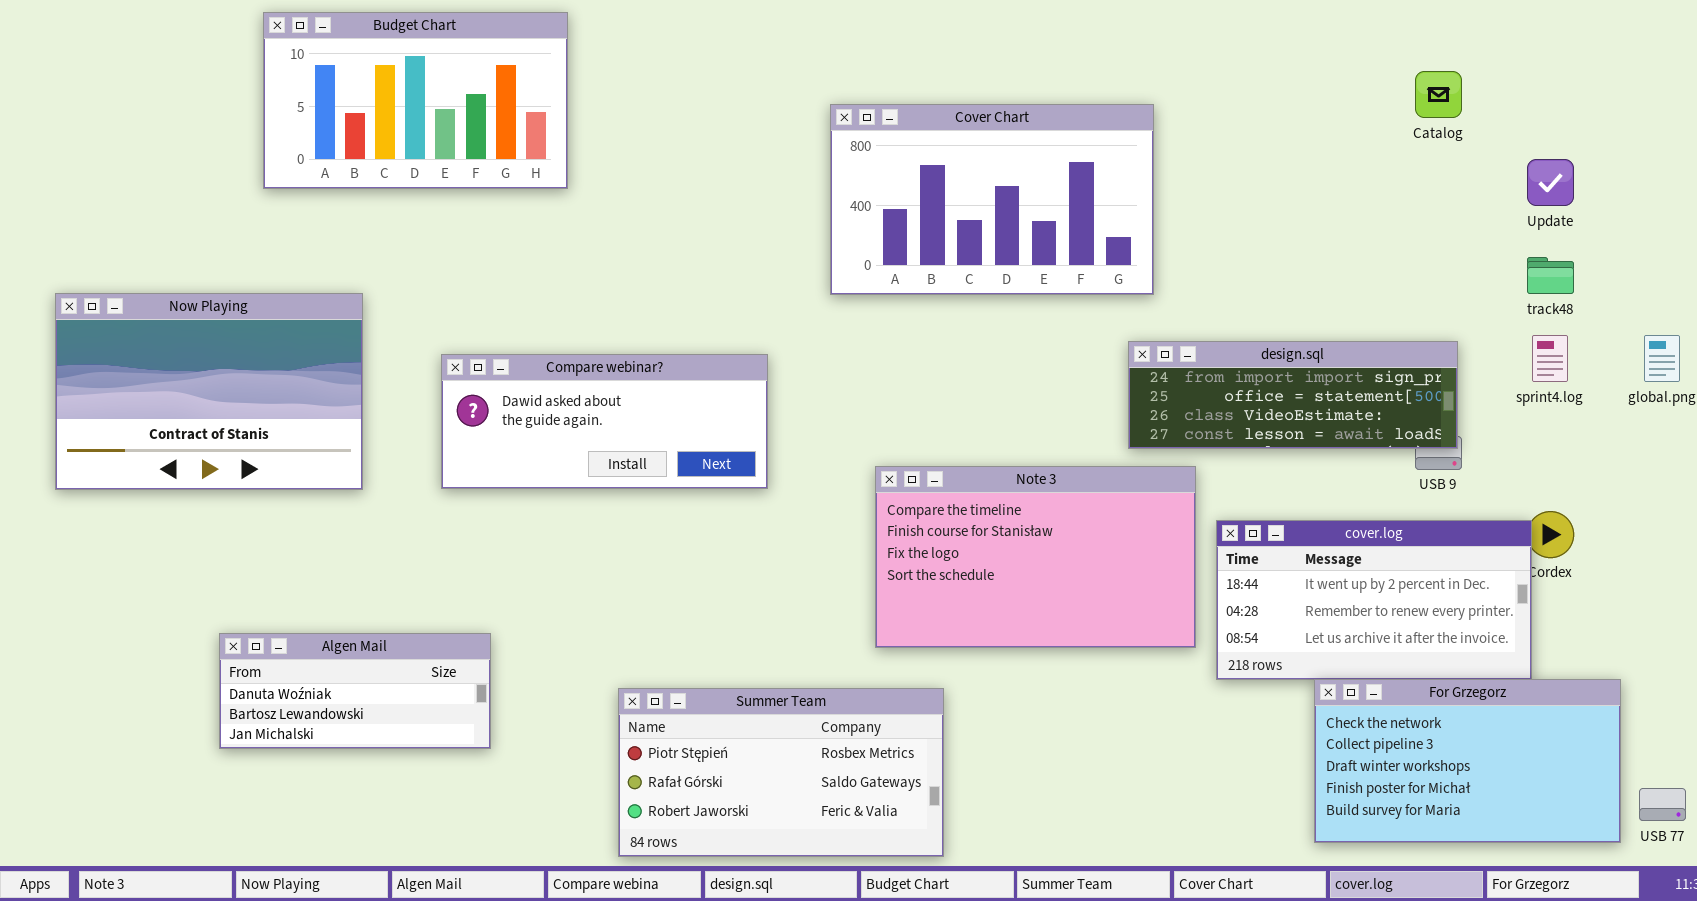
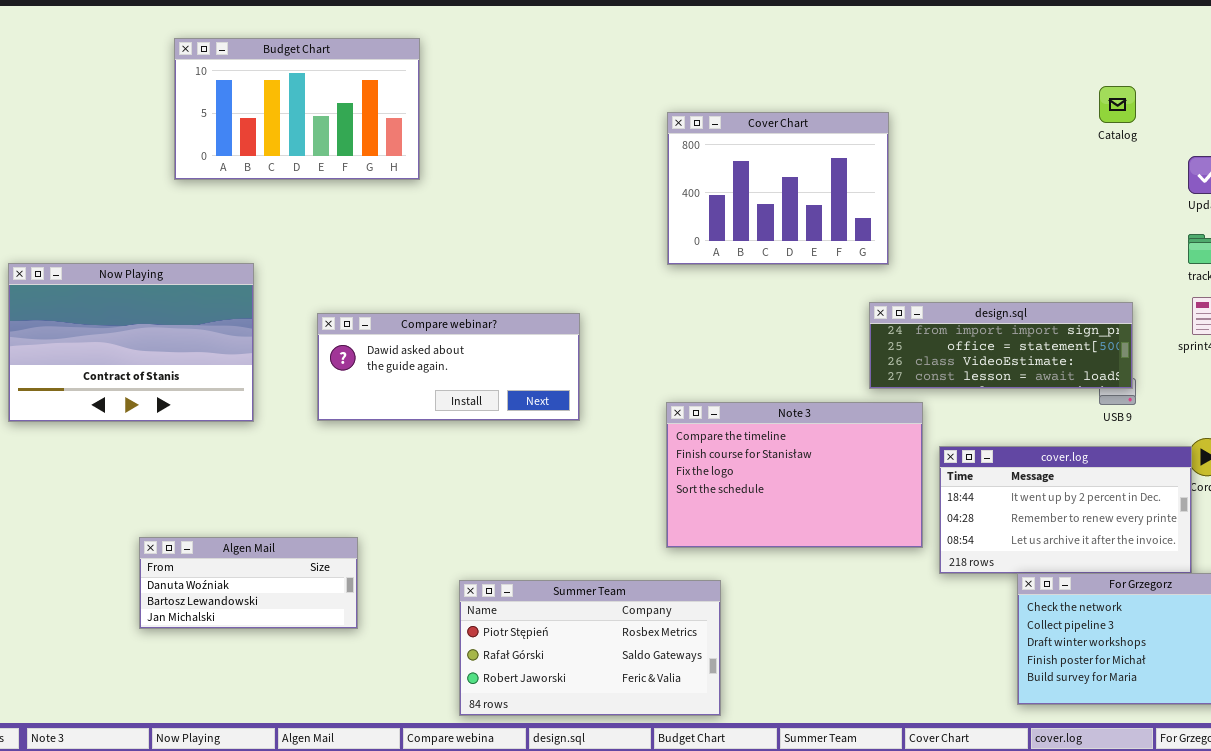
Cover Chart: [830,104,1154,295] -> [667,112,889,265], resized

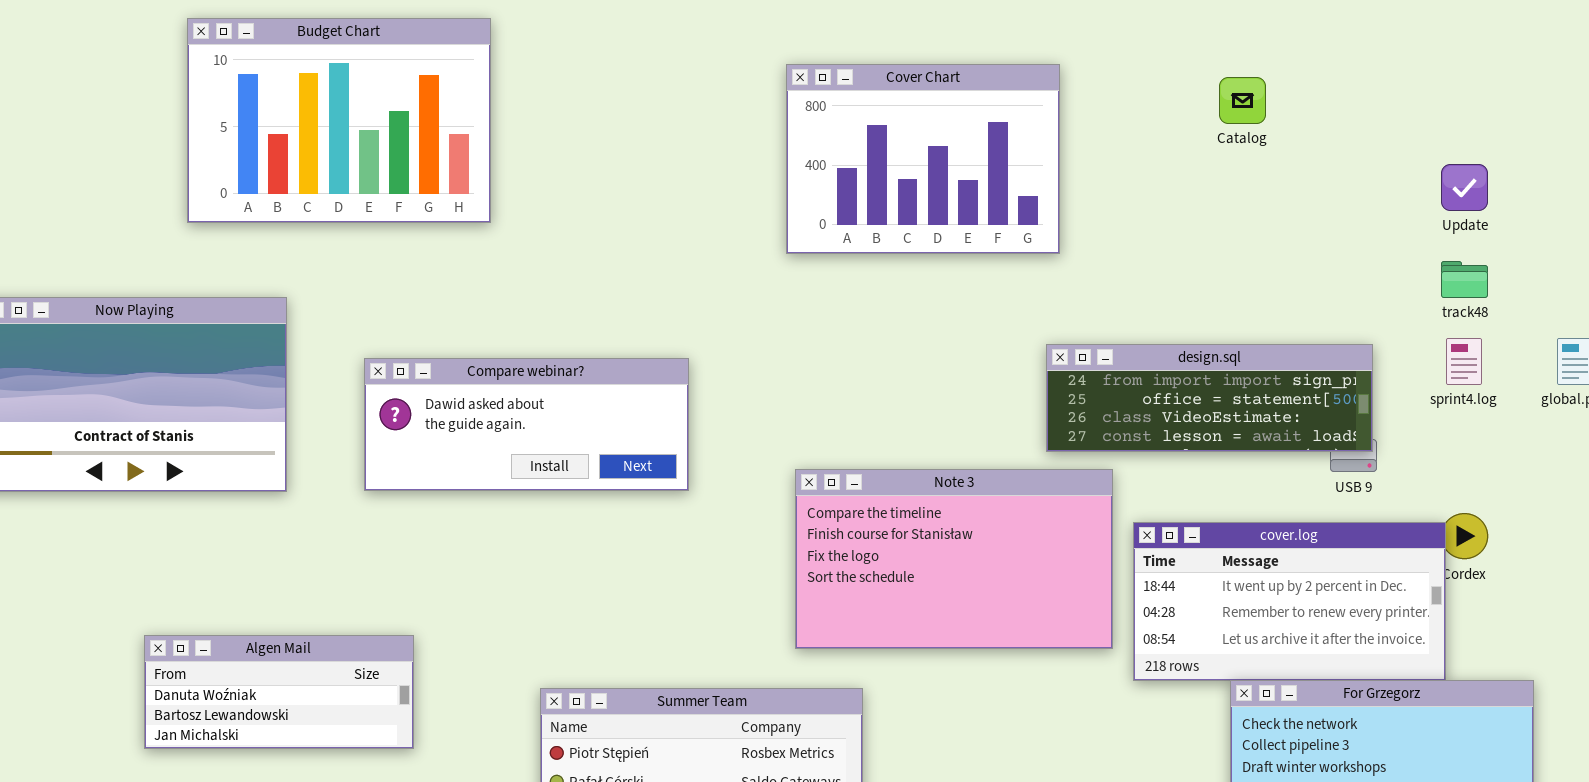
Budget Chart: [174,38,420,180] -> [187,18,491,223], resized
Catalog: [1099,86,1136,123] -> [1219,77,1266,124], moved
Cover Chart: [667,112,889,265] -> [786,64,1060,254], moved

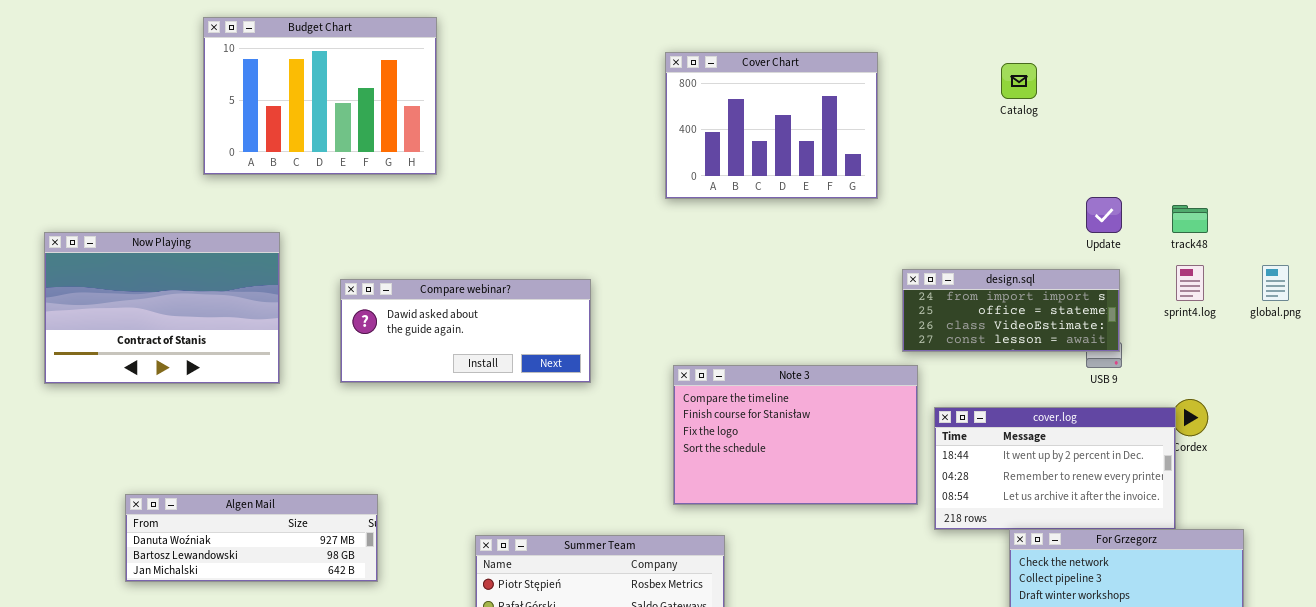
Update: [1441,164,1488,211] -> [1086,197,1122,233], moved
design.sql: [1046,344,1373,452] -> [902,269,1120,352], resized
Algen Mail: [144,635,414,749] -> [125,494,378,582], resized

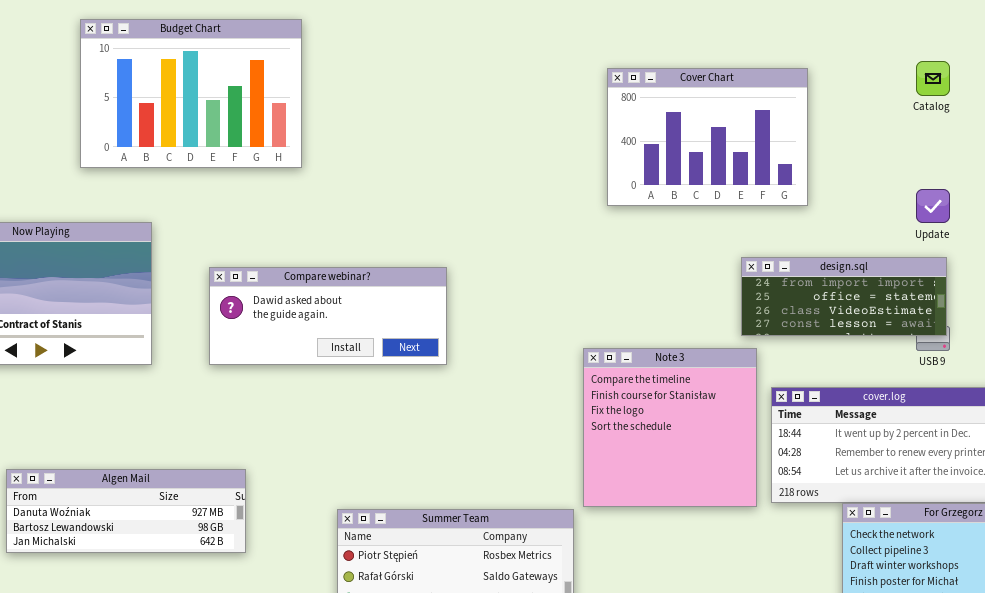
Cover Chart: [665,52,878,199] -> [607,68,808,206], moved
Catalog: [1001,63,1037,99] -> [916,61,950,96], moved
Note 3: [673,365,918,505] -> [583,348,757,507], resized

